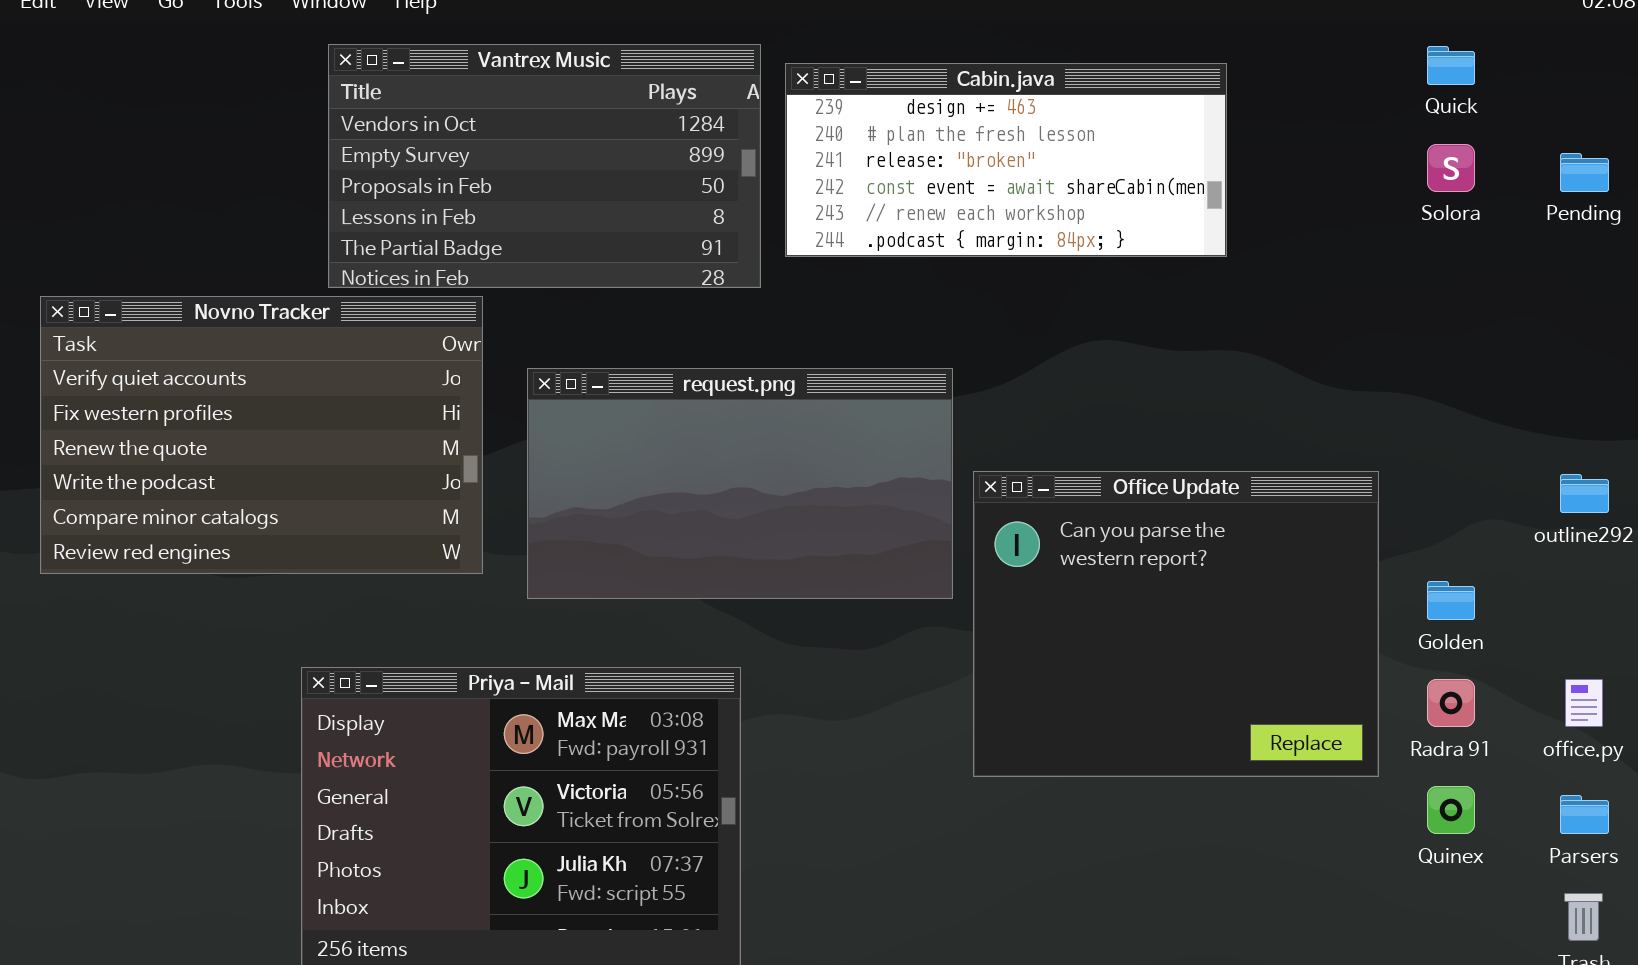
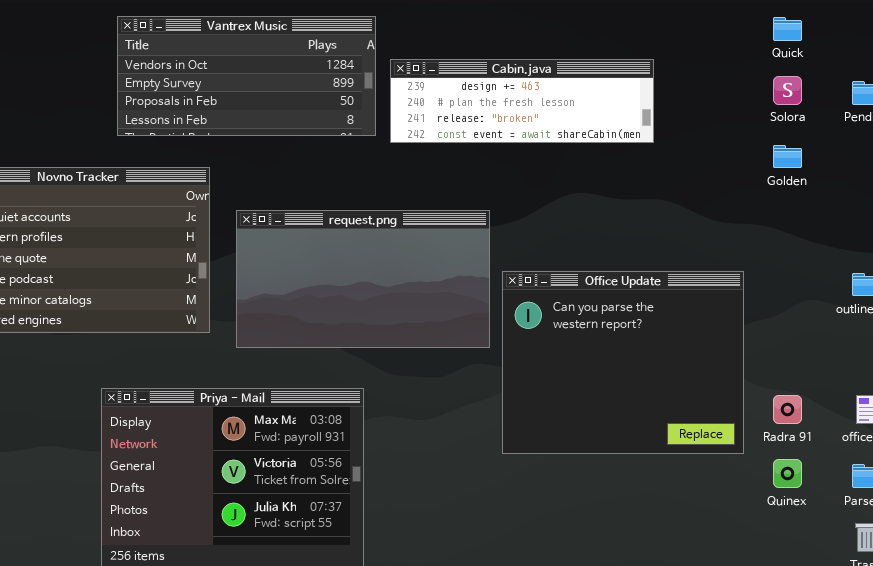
Vantrex Music: [328,44,761,288] -> [117,16,376,136], resized
Cabin.java: [785,63,1227,257] -> [390,59,654,143], resized
Golden: [1427,581,1475,620] -> [773,145,802,168], moved

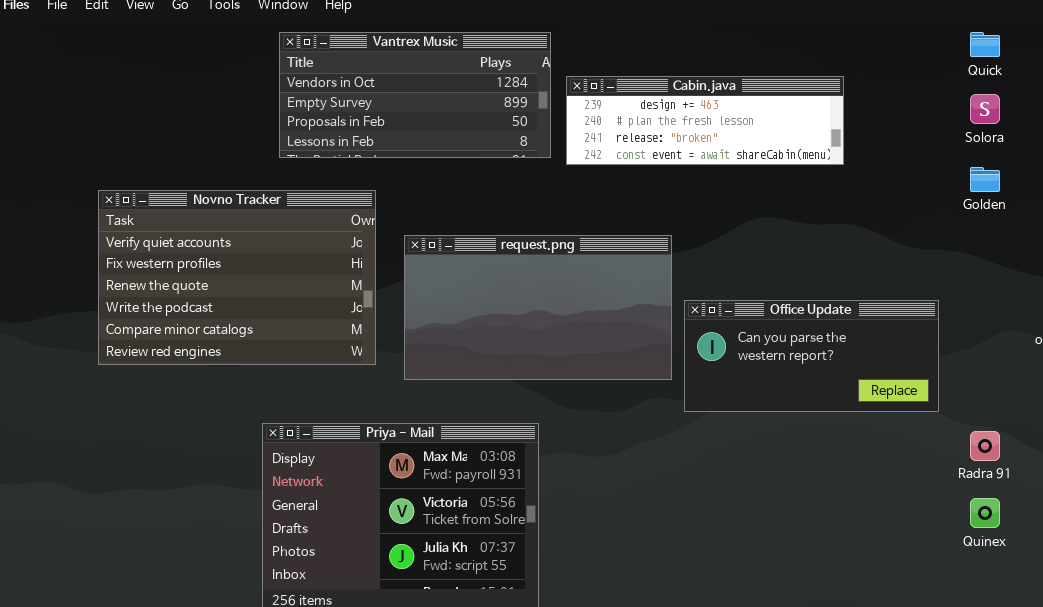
Office Update: [502,271,744,454] -> [684,300,939,412], resized

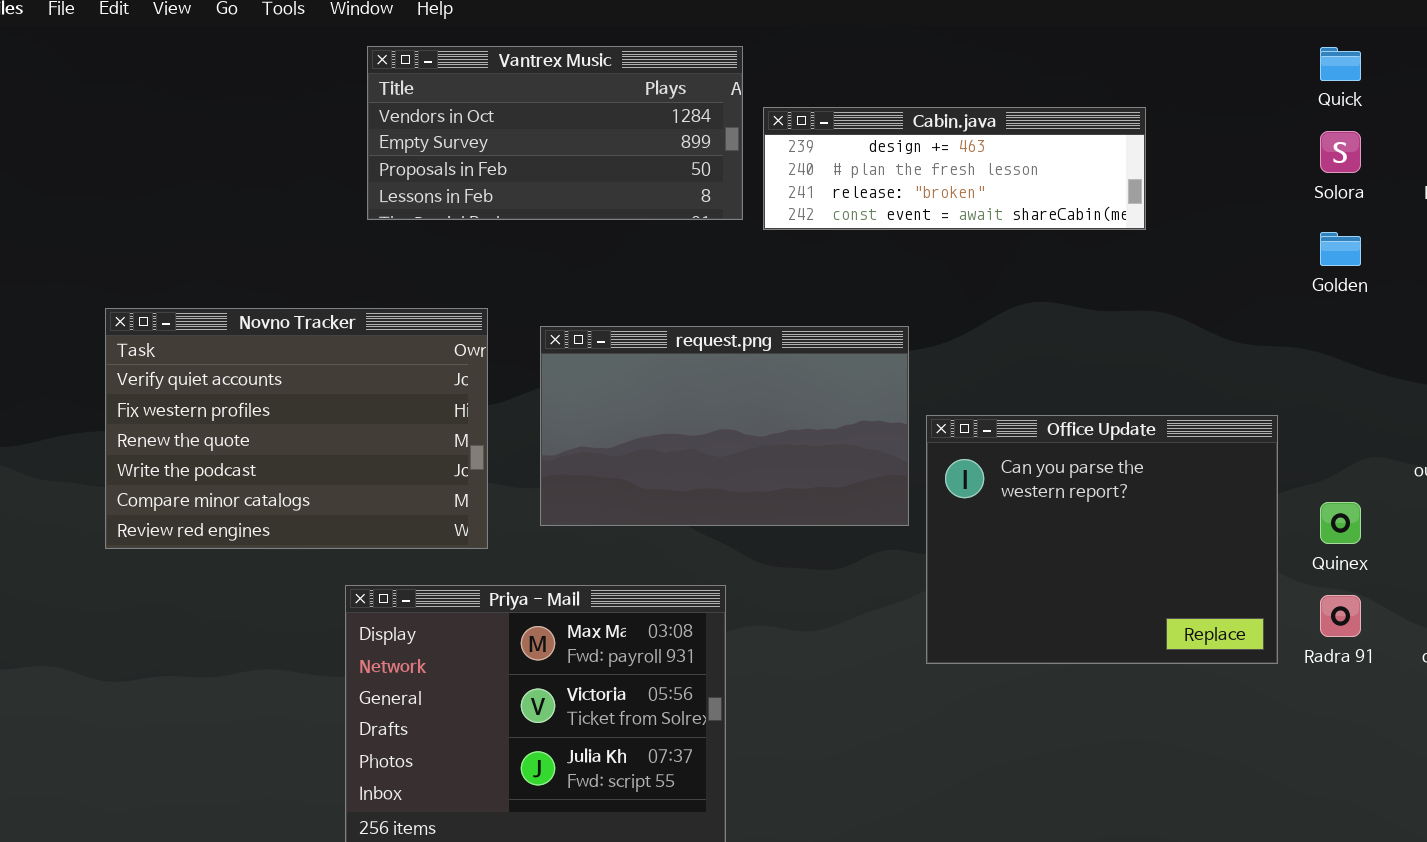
Novno Tracker: [98,190,376,365] -> [105,308,488,549], moved
Office Update: [684,300,939,412] -> [926,415,1278,664], resized
Quinex: [970,498,1000,528] -> [1320,502,1361,544], moved

